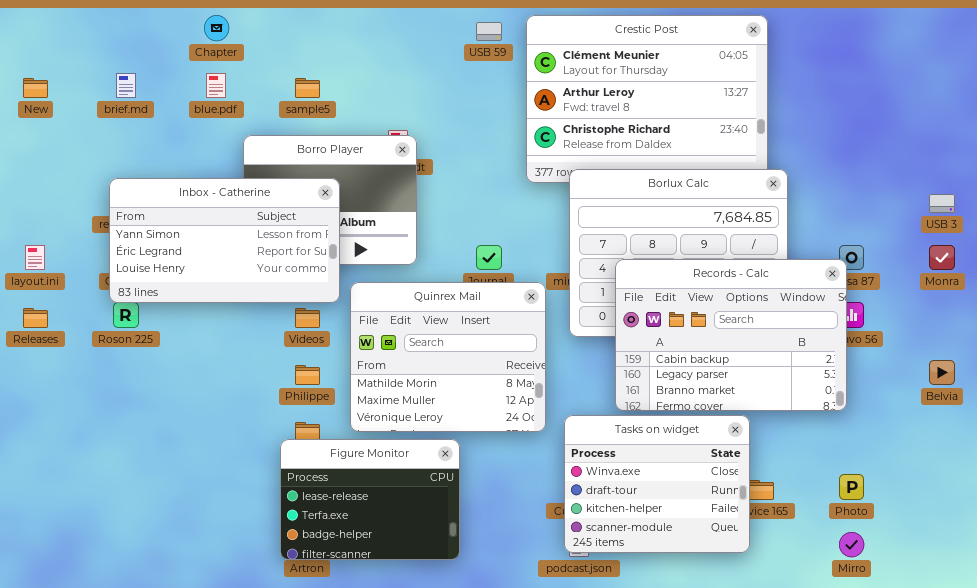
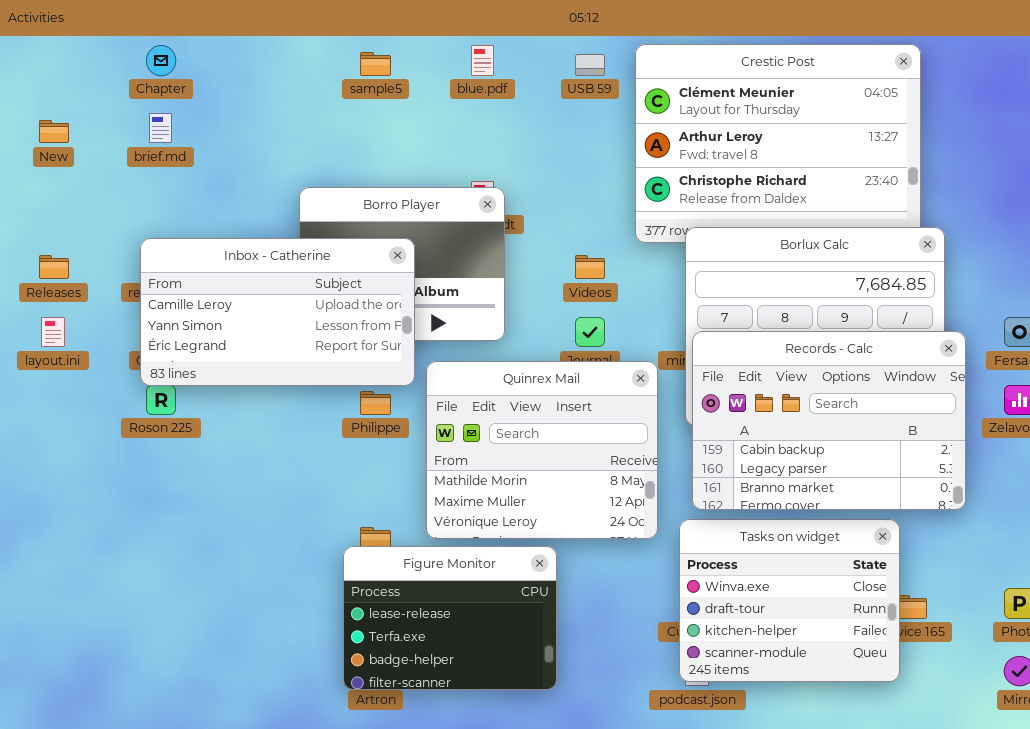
Chapter: [204,15,229,41] -> [146,45,176,76], moved
blue.pdf: [206,73,226,98] -> [471,45,494,76], moved
sample5: [295,78,320,98] -> [360,52,391,76], moved
Inbox - Catherine: [109,178,340,303] -> [140,238,415,386], scrolled up 1 row
Records - Calc: [615,259,847,411] -> [692,331,966,510], moved
Releases: [23,308,48,328] -> [39,255,69,279], moved
Videos: [295,308,320,328] -> [575,255,605,279], moved
Philippe: [295,365,320,385] -> [360,391,391,415], moved

